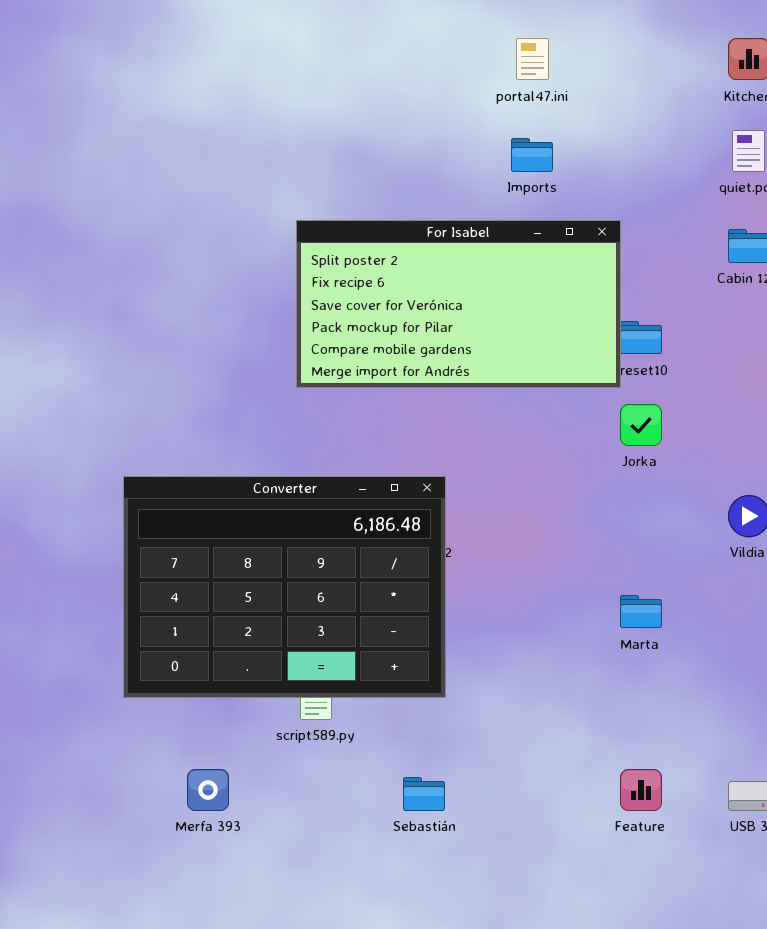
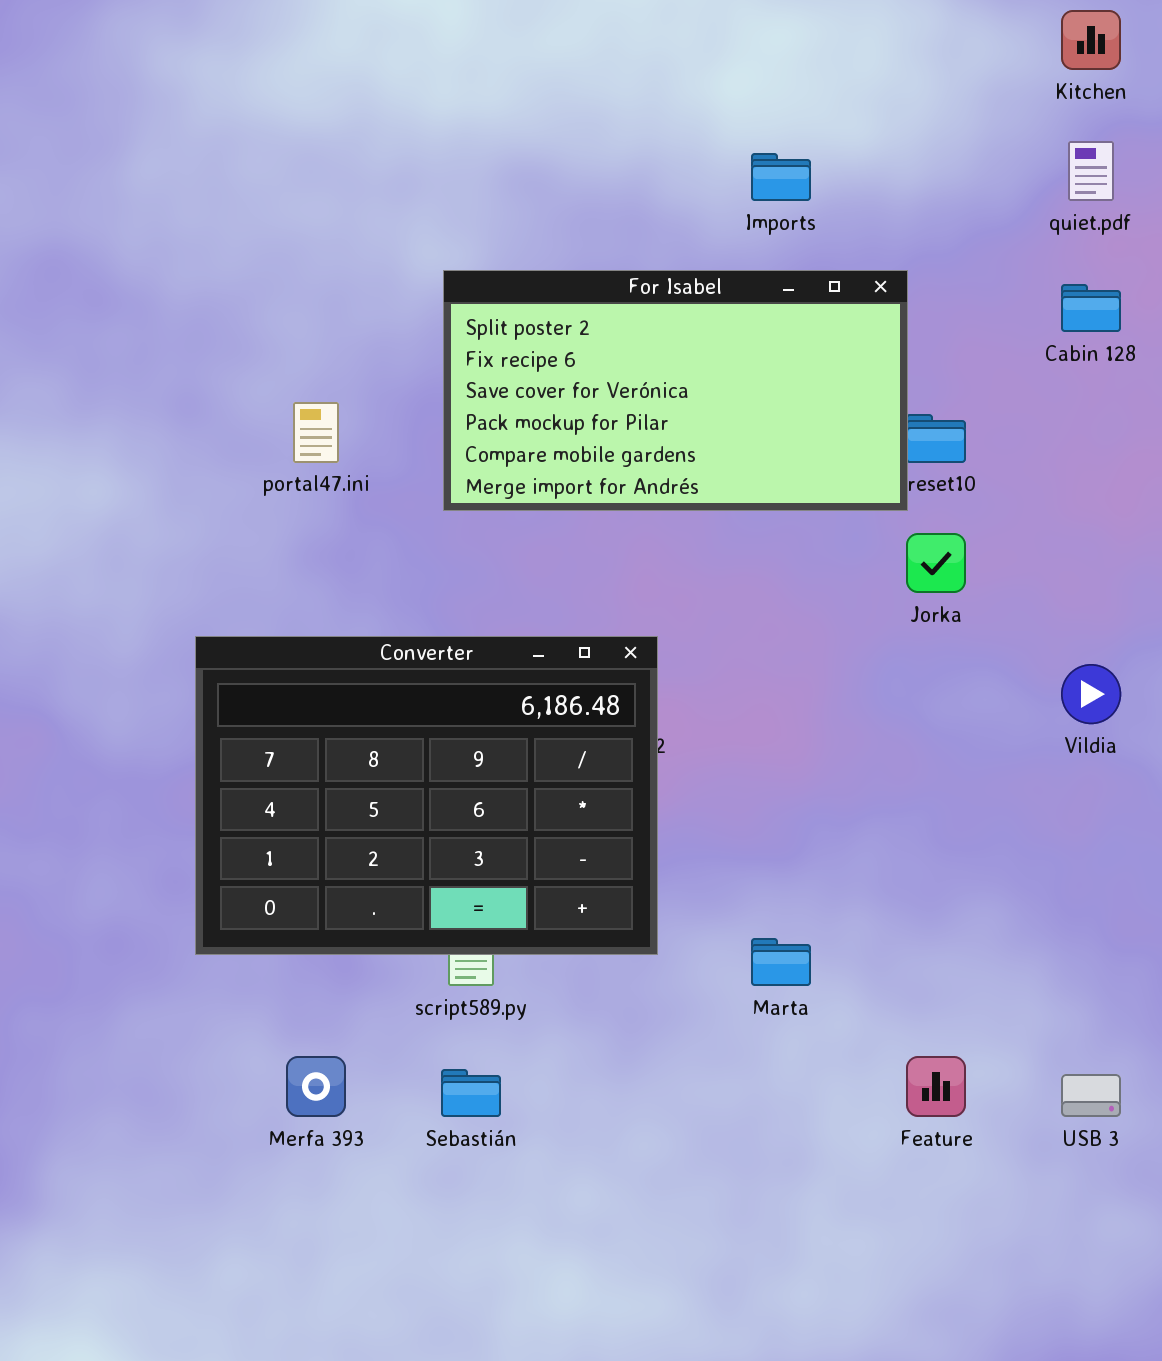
portal47.ini: [516,38,549,80] -> [293,402,339,463], moved
Marta: [620,595,662,628] -> [751,938,811,986], moved
Sebastián: [403,777,445,811] -> [441,1069,501,1117], moved

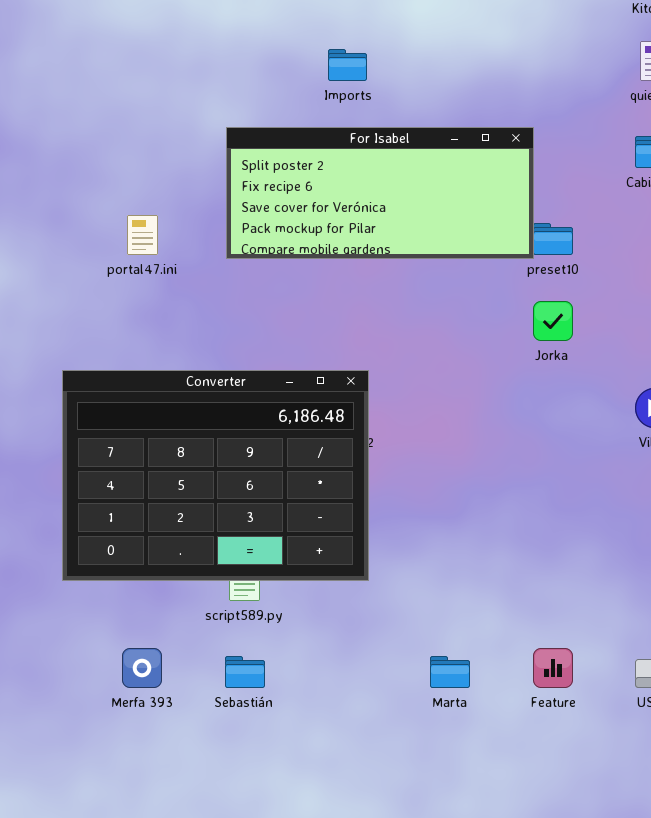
Imports: [751,153,811,201] -> [328,49,367,81], moved
For Isabel: [443,270,908,511] -> [226,127,534,259], resized
Marta: [751,938,811,986] -> [430,656,470,688], moved

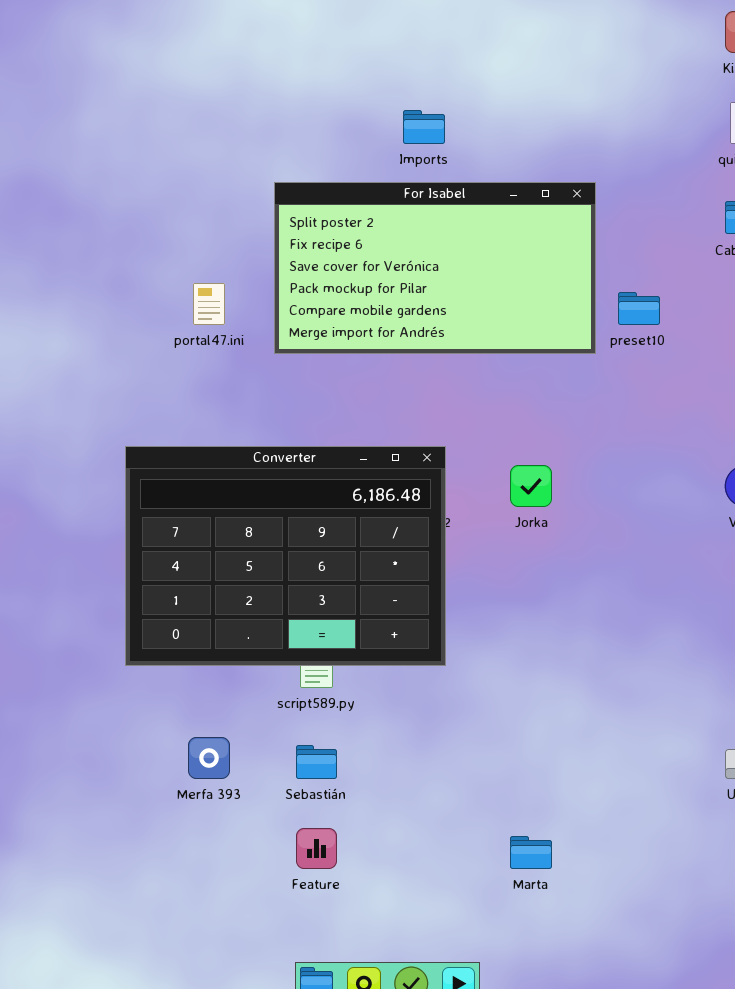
For Isabel: [226,127,534,259] -> [274,182,596,354], moved, resized
Jorka: [533,301,573,341] -> [510,465,552,507], moved
Feature: [533,648,573,688] -> [296,828,337,869], moved
Marta: [430,656,470,688] -> [510,836,552,869], moved

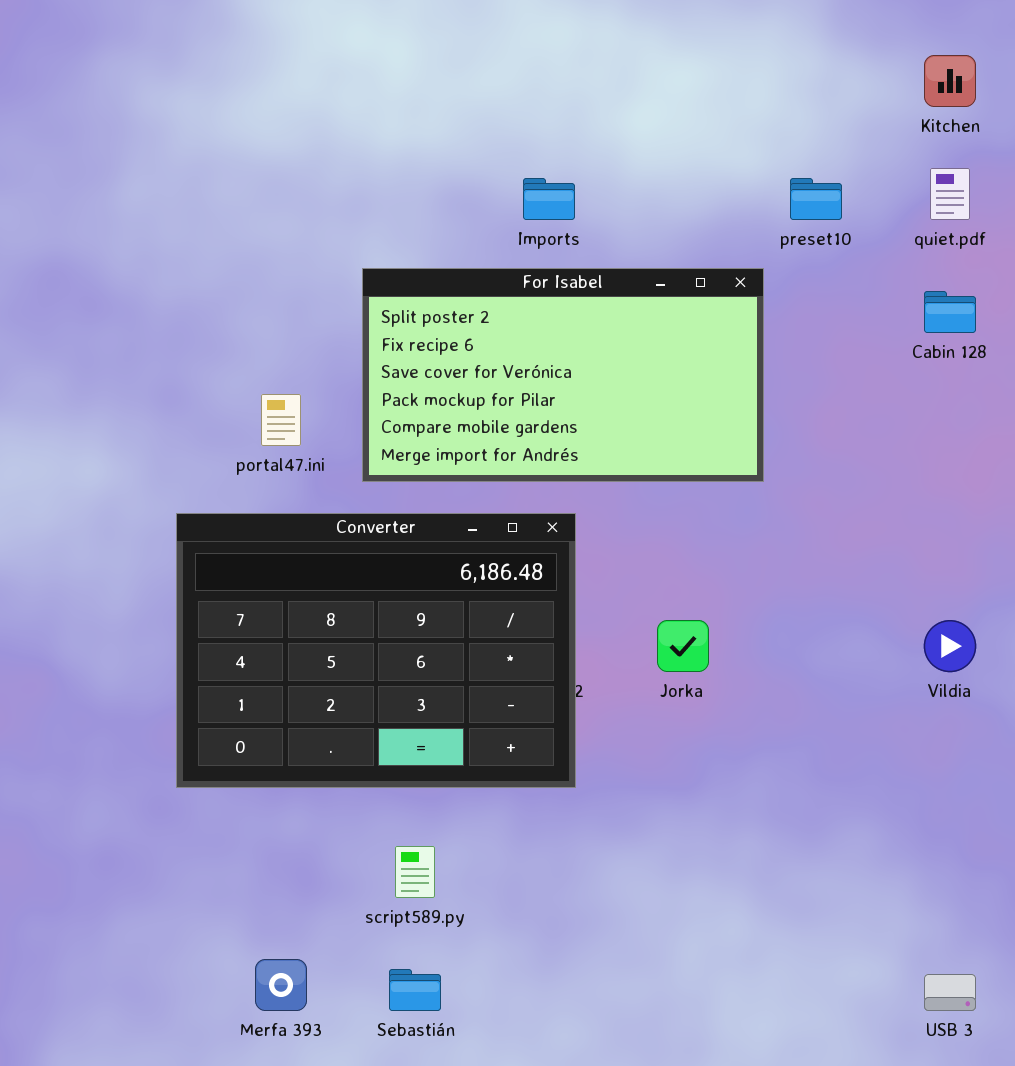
preset10: [618,292,660,325] -> [790,178,842,220], moved
Converter: [125,446,446,666] -> [176,513,576,788], moved

